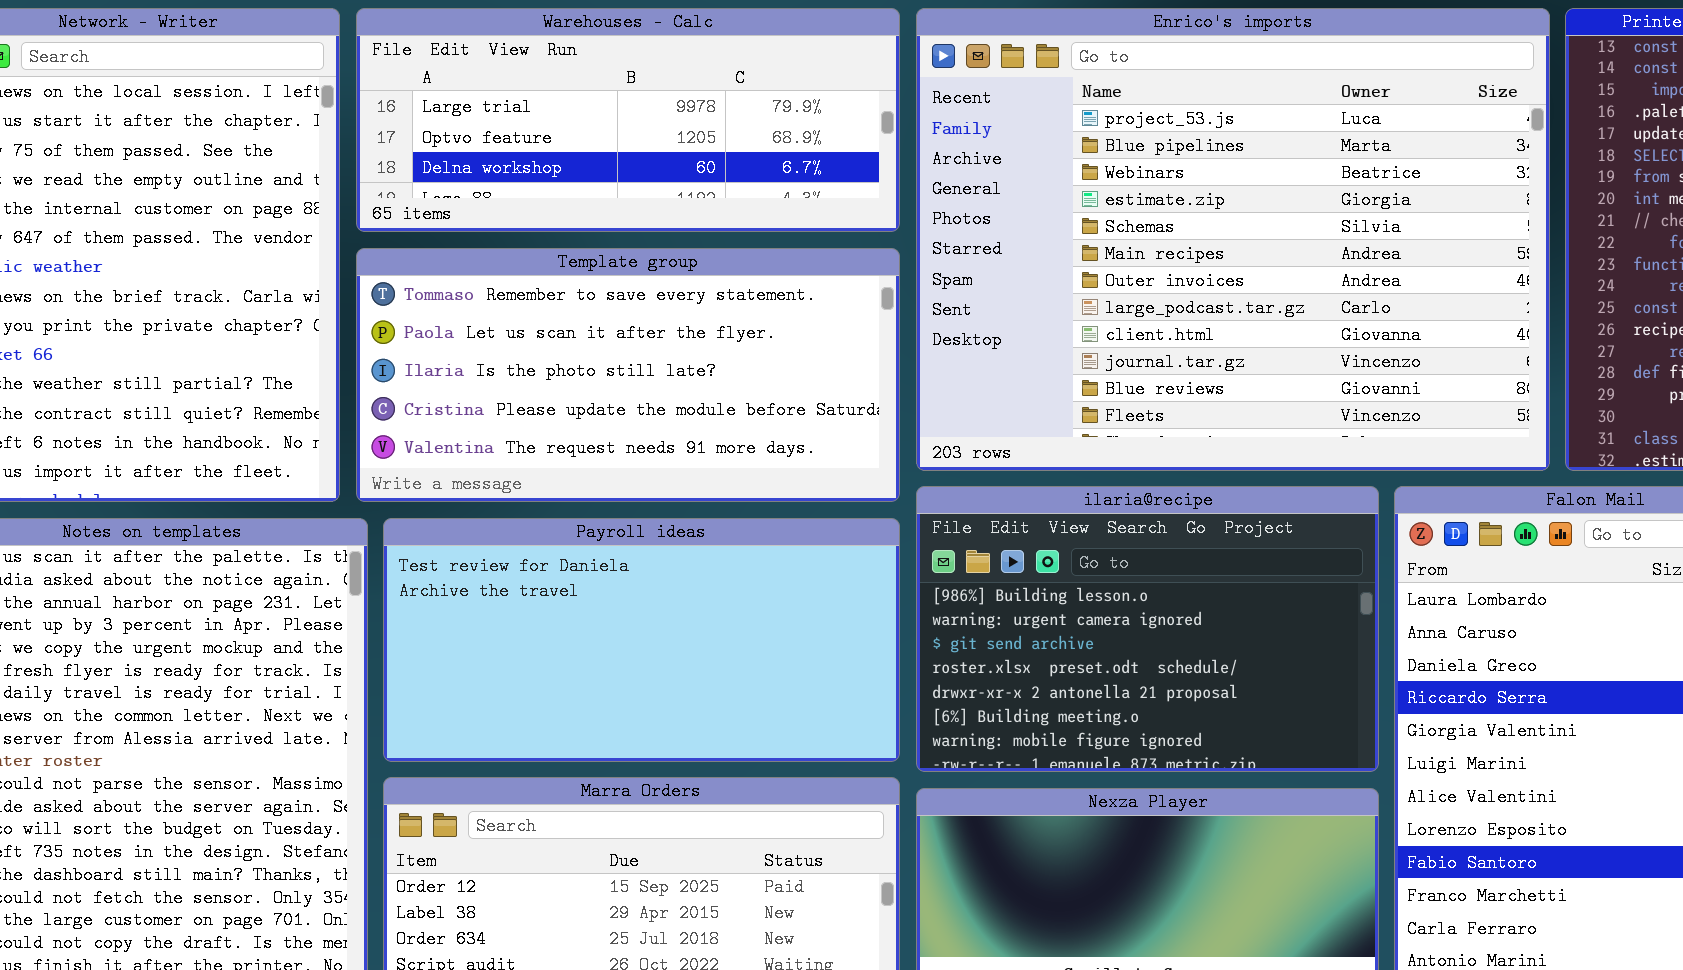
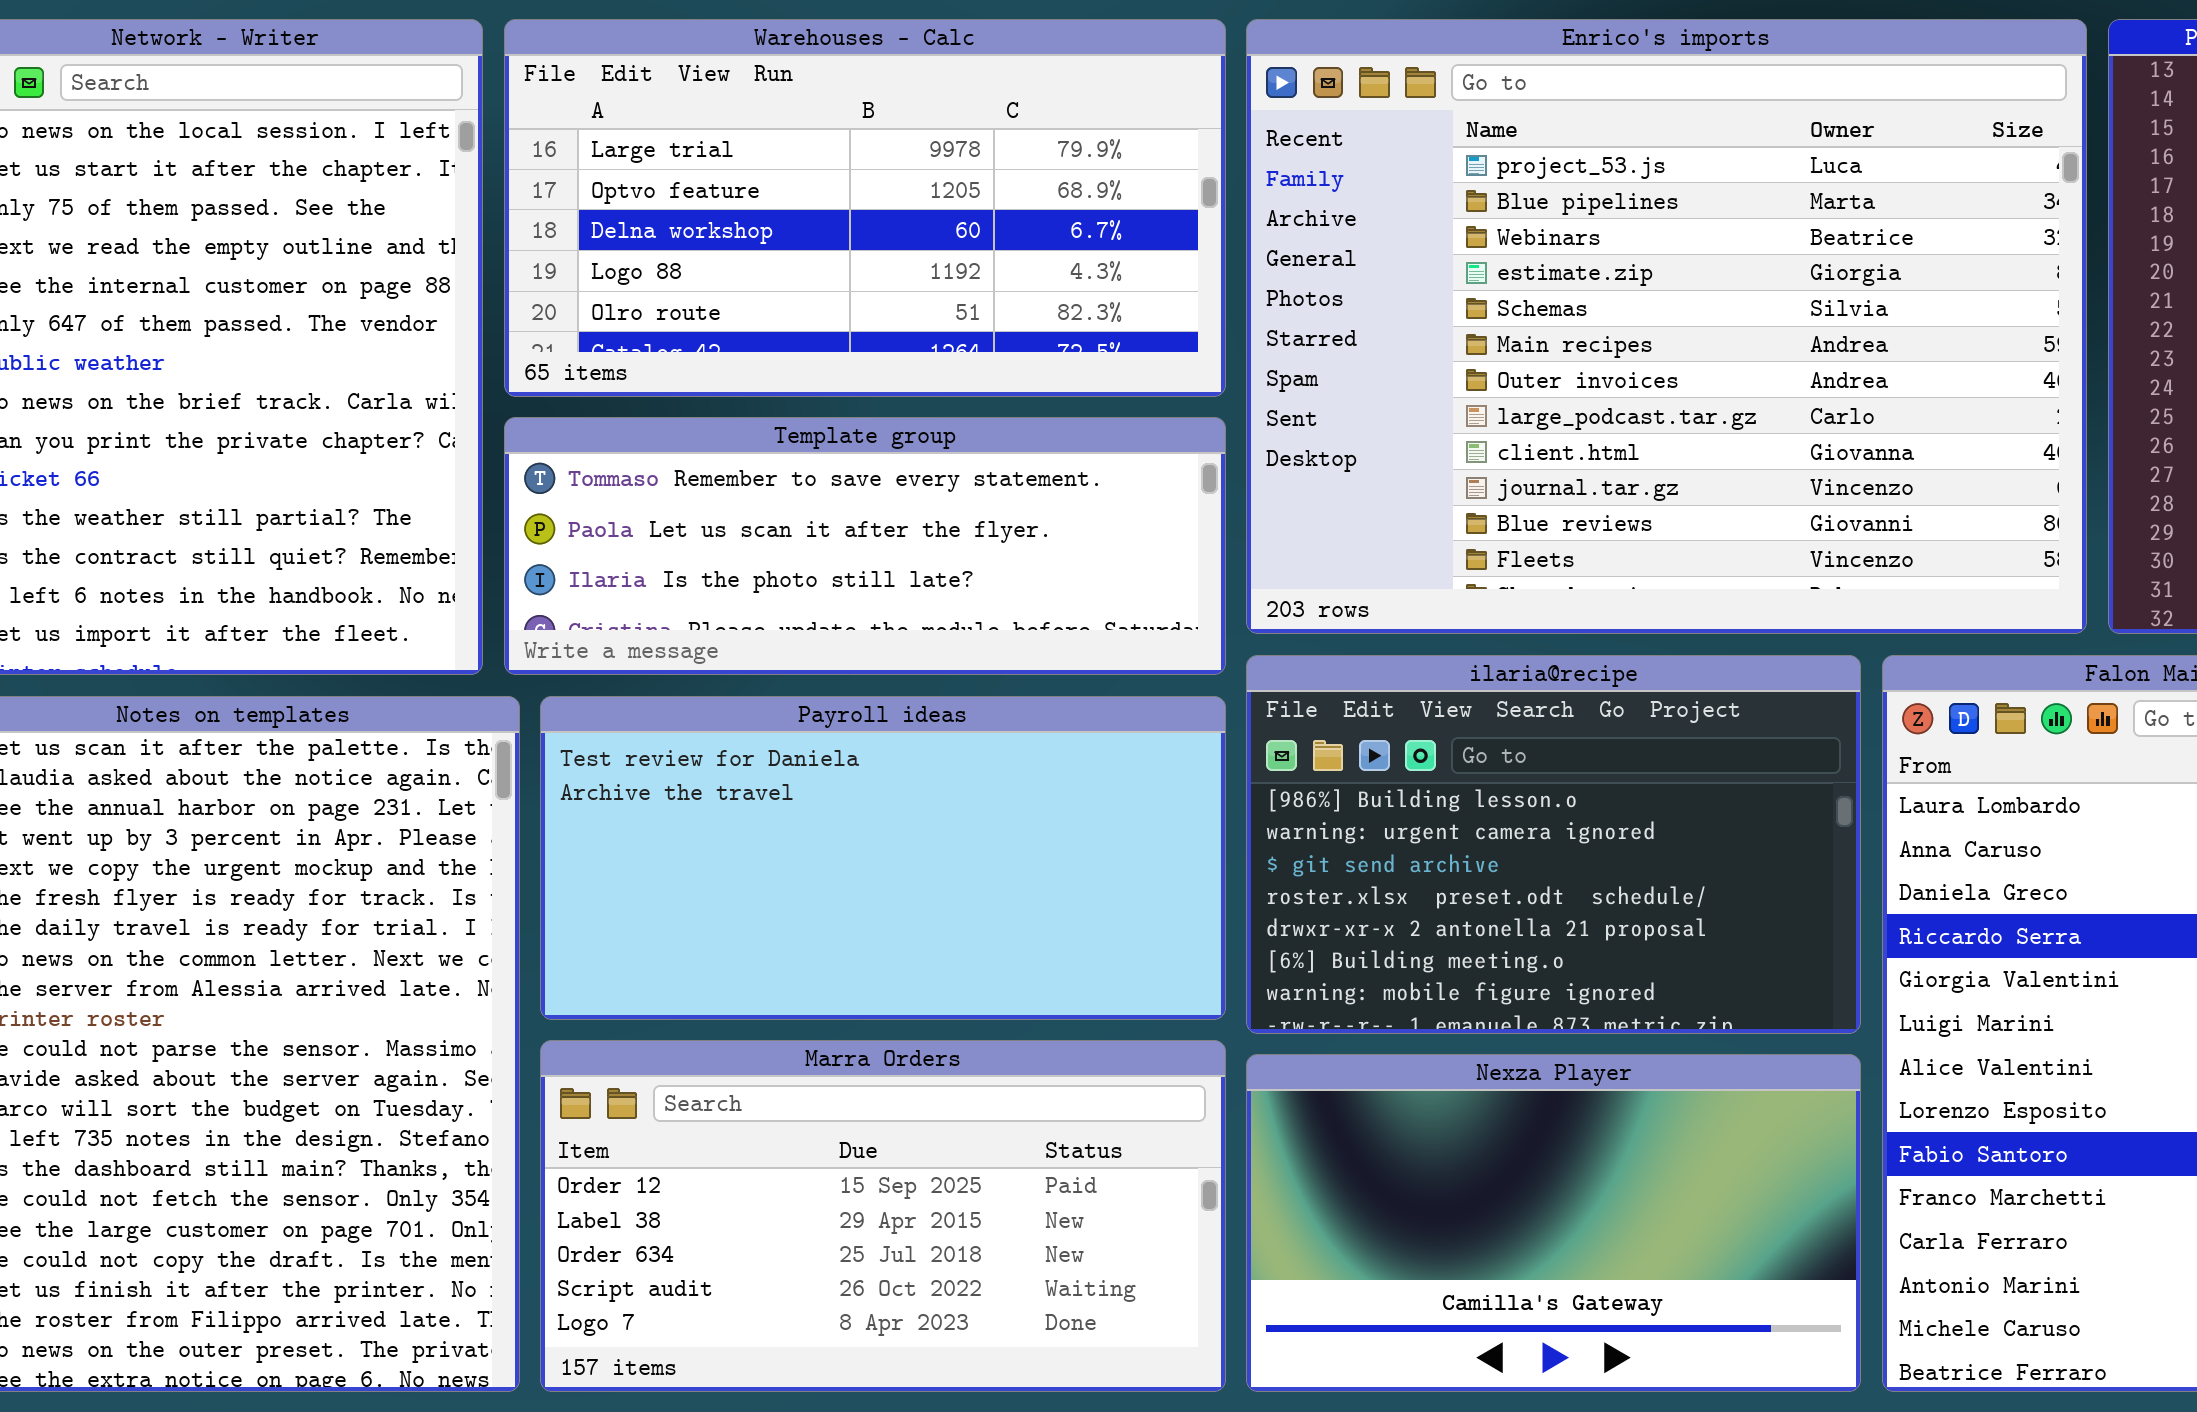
Warehouses - Calc: [356,8,900,232] -> [504,19,1226,397], resized
Template group: [356,248,900,502] -> [504,417,1226,675], resized

